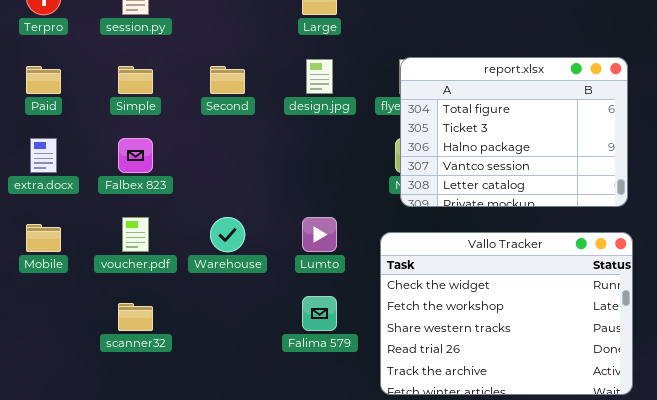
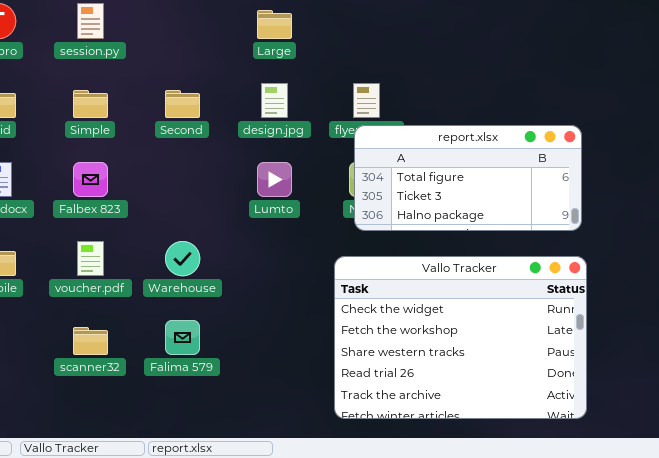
report.xlsx: [400,57,628,207] -> [354,125,582,231], resized
Lumto: [302,217,337,252] -> [257,162,292,197], moved
Falima 579: [302,296,337,331] -> [165,320,200,355], moved

